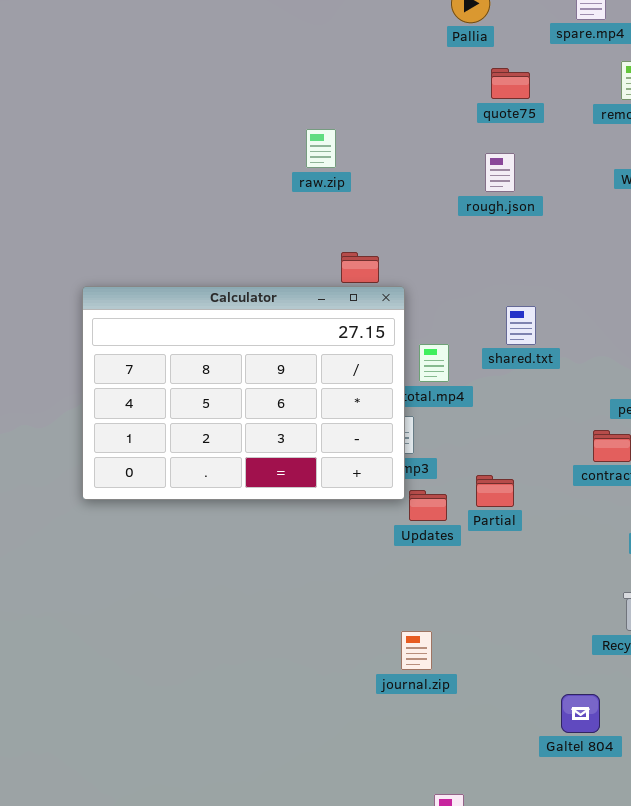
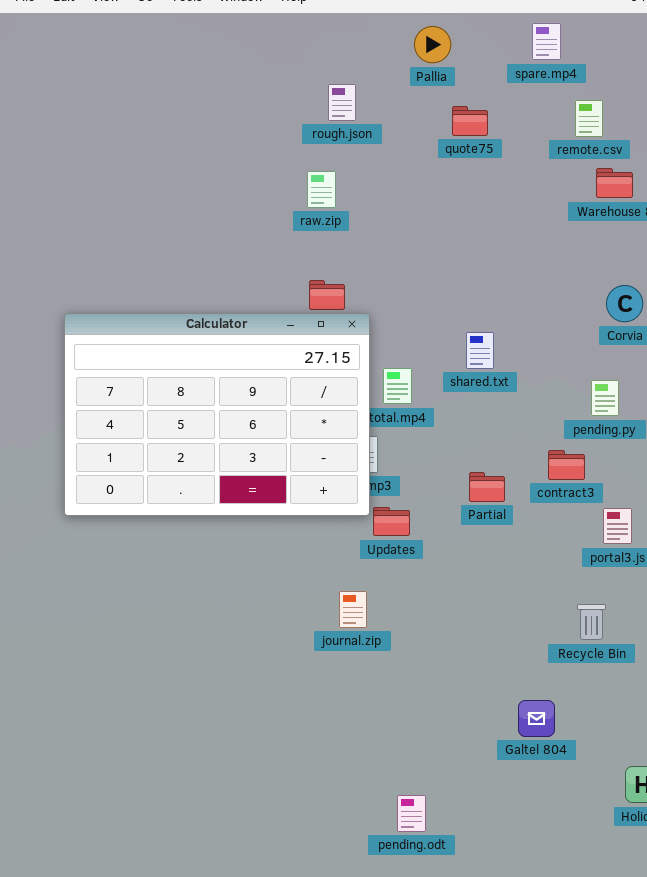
raw.zip: [306,129,336,168] -> [307,171,336,208], moved
rough.json: [485,153,515,192] -> [328,84,356,121], moved
Partial: [476,475,514,507] -> [469,472,505,502], moved
journal.zip: [401,631,432,670] -> [339,591,367,628], moved

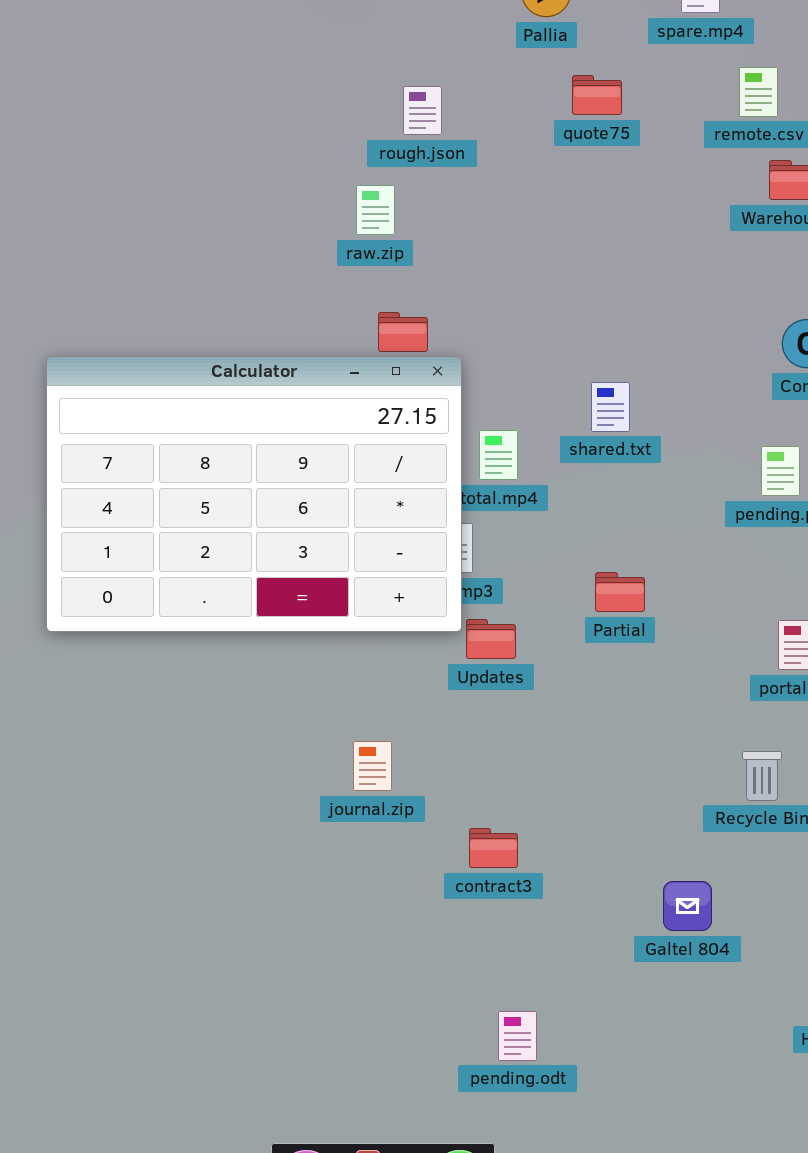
rough.json: [328,84,356,121] -> [403,86,442,135], moved
raw.zip: [307,171,336,208] -> [356,185,395,235], moved
contract3: [548,450,585,480] -> [469,828,518,868], moved
journal.zip: [339,591,367,628] -> [353,741,392,791], moved

